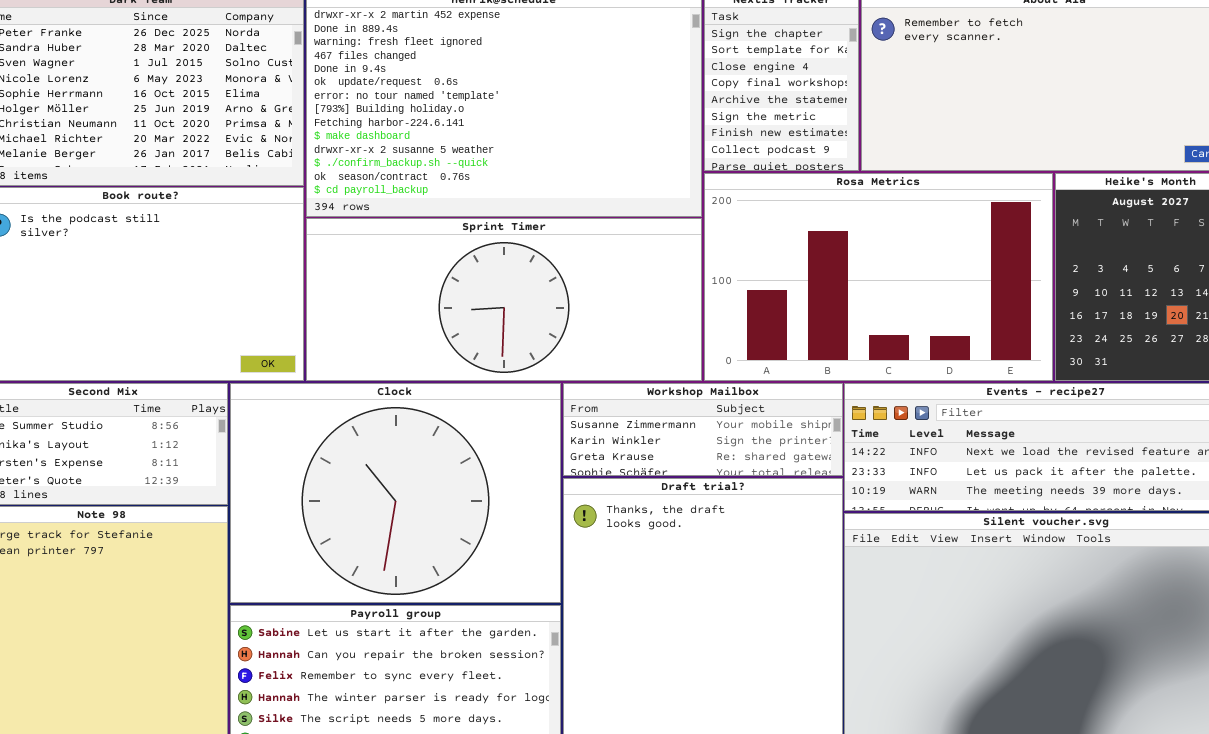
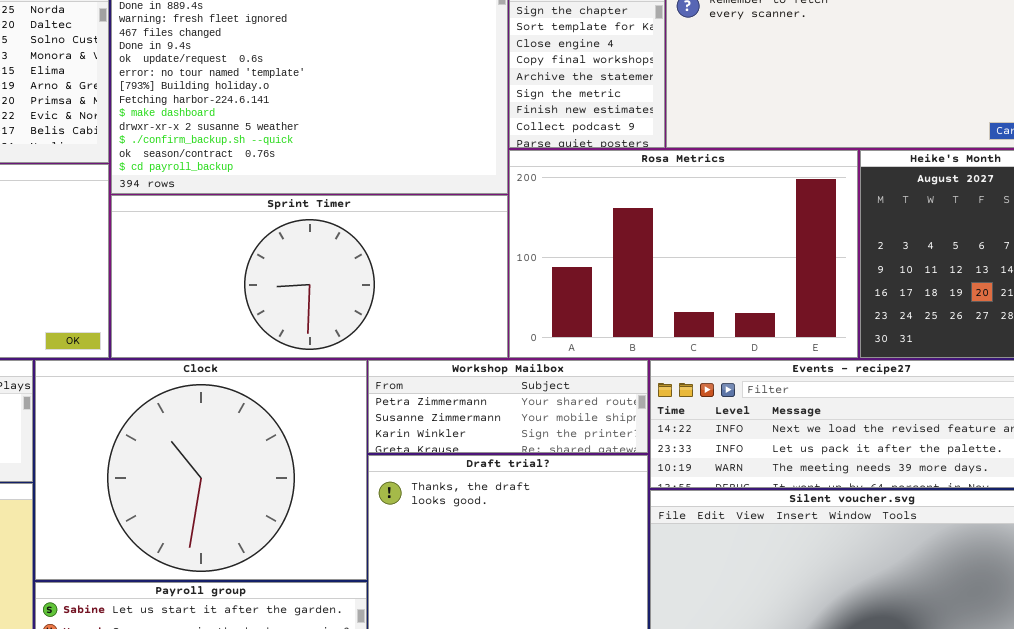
Workshop Mailbox: [563,383,843,476] -> [368,360,648,453], scrolled up 1 row

